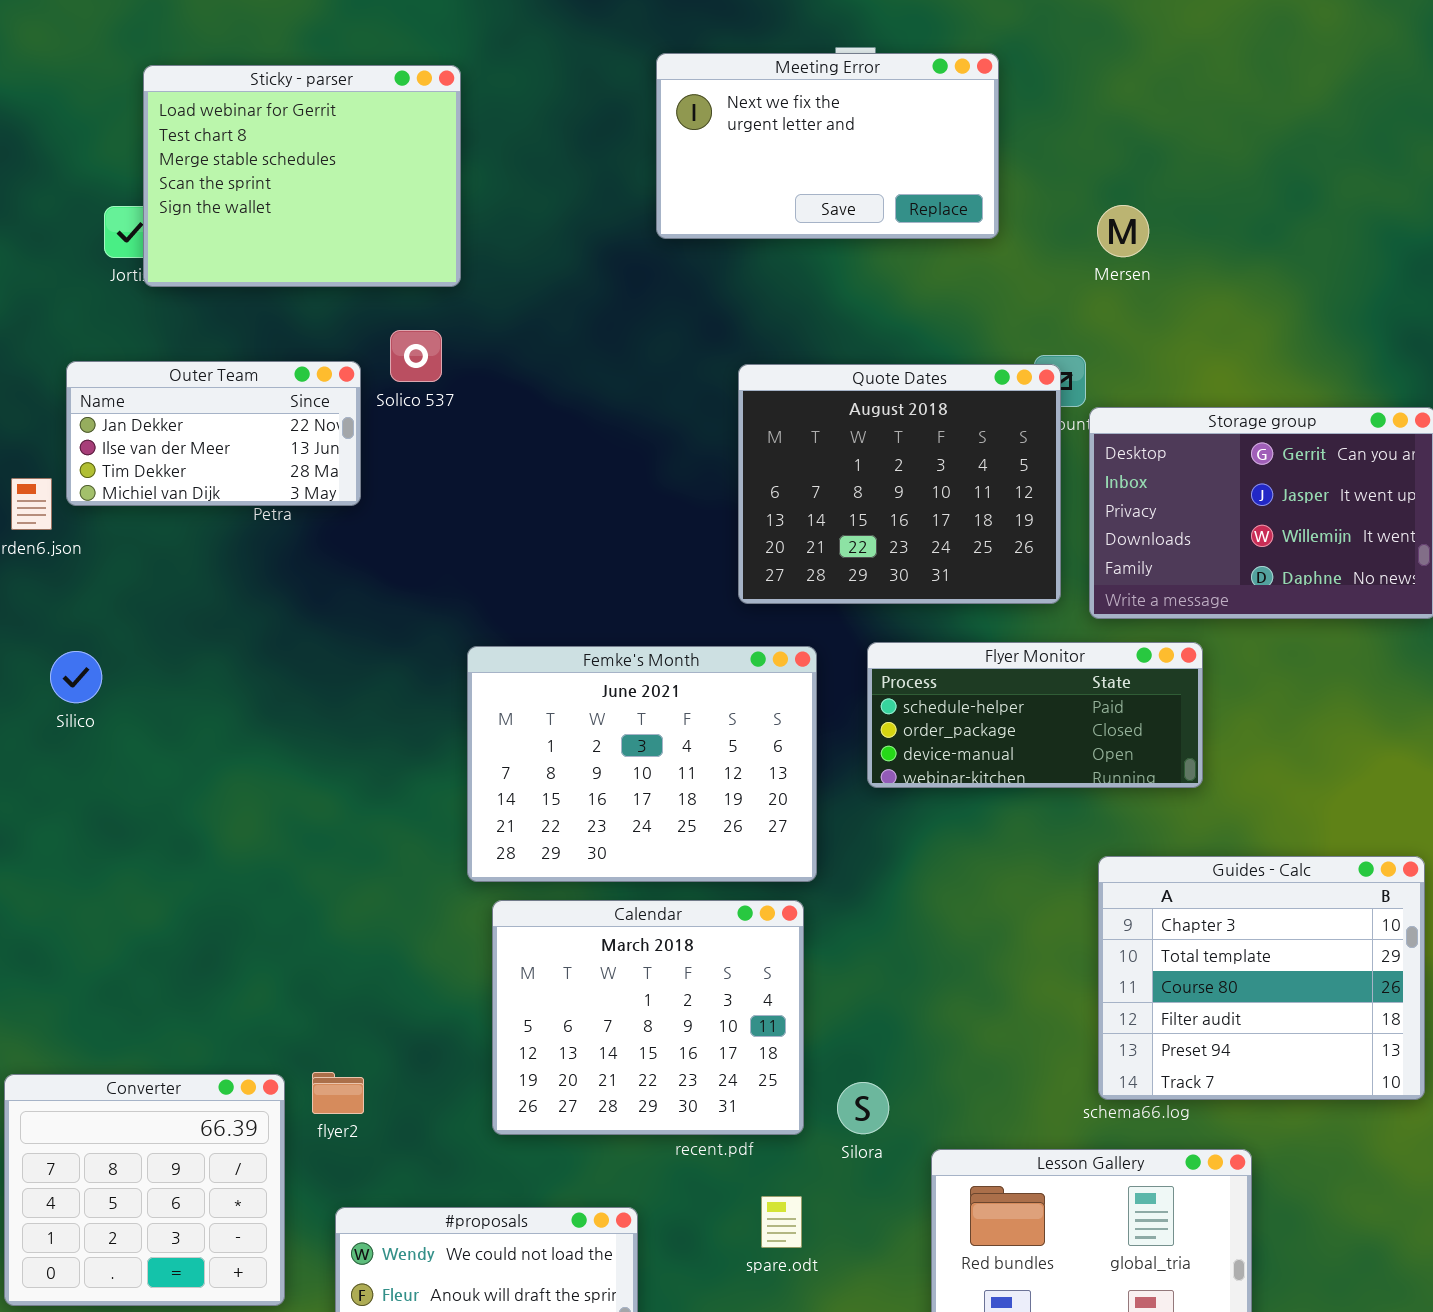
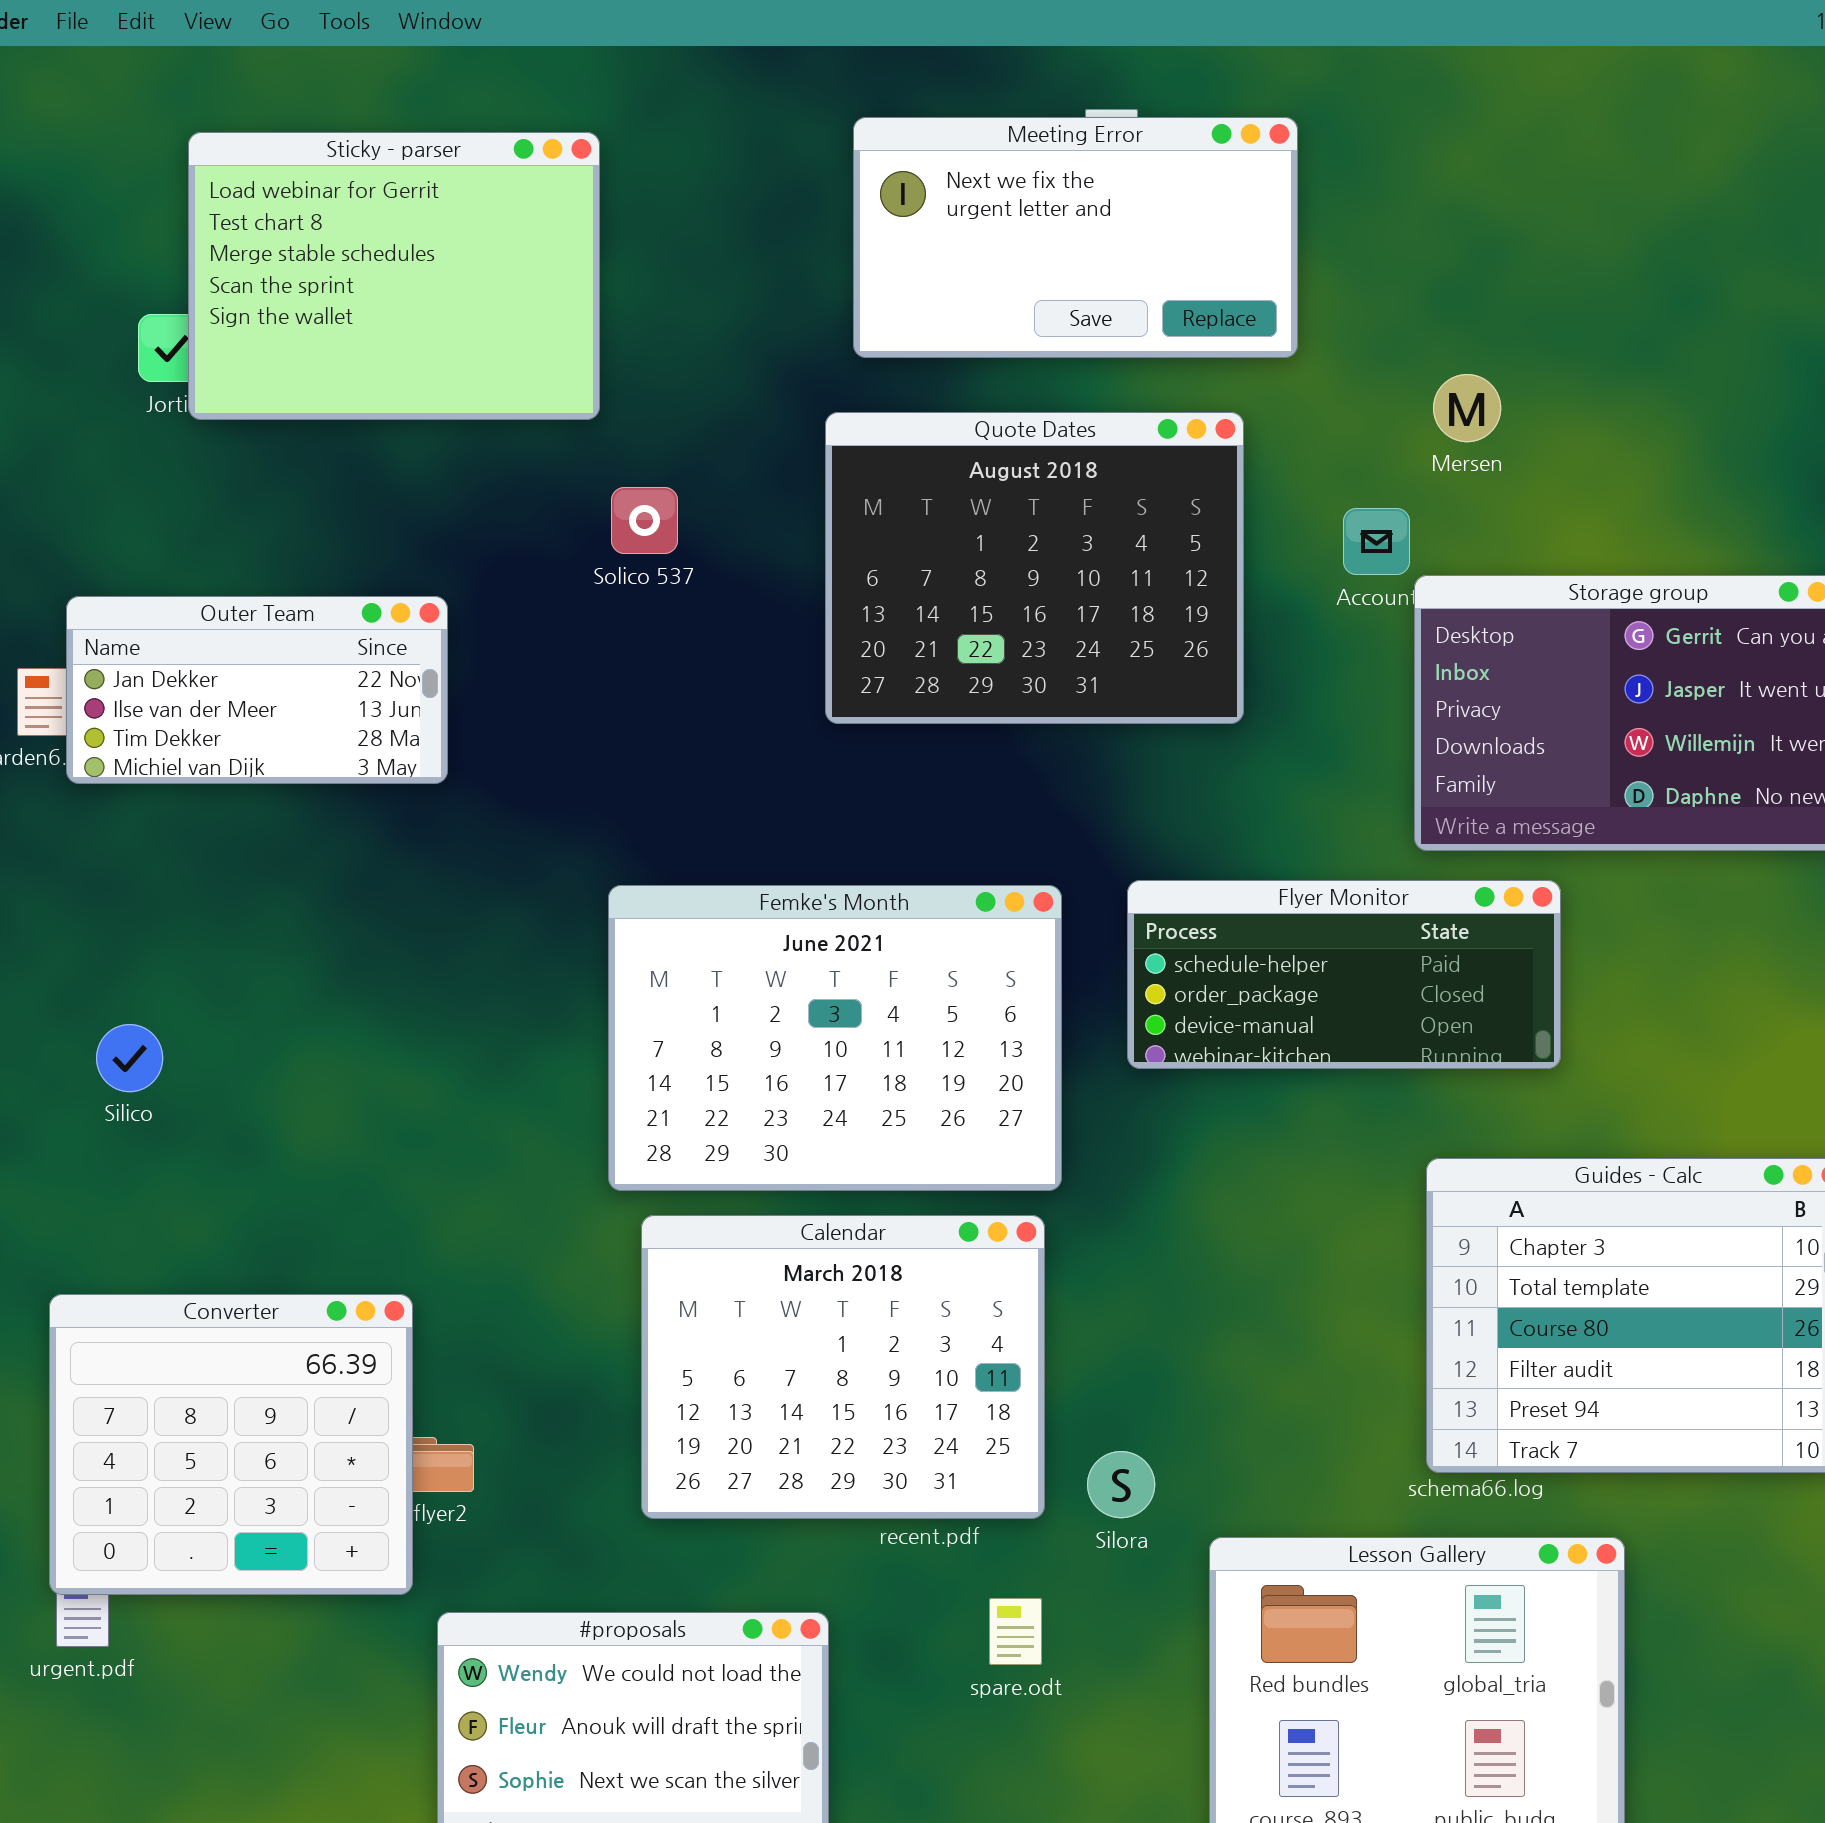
Mersen: [1097,205,1149,257] -> [1433,374,1501,442], moved
Solico 537: [390,330,442,382] -> [611,487,678,554], moved
Outer Team: [66,361,361,506] -> [66,596,448,784], moved
Quote Dates: [738,364,1061,604] -> [825,412,1244,724], moved
Silico: [50,651,102,703] -> [96,1024,163,1092], moved
Converter: [4,1074,285,1306] -> [49,1294,413,1595], moved

